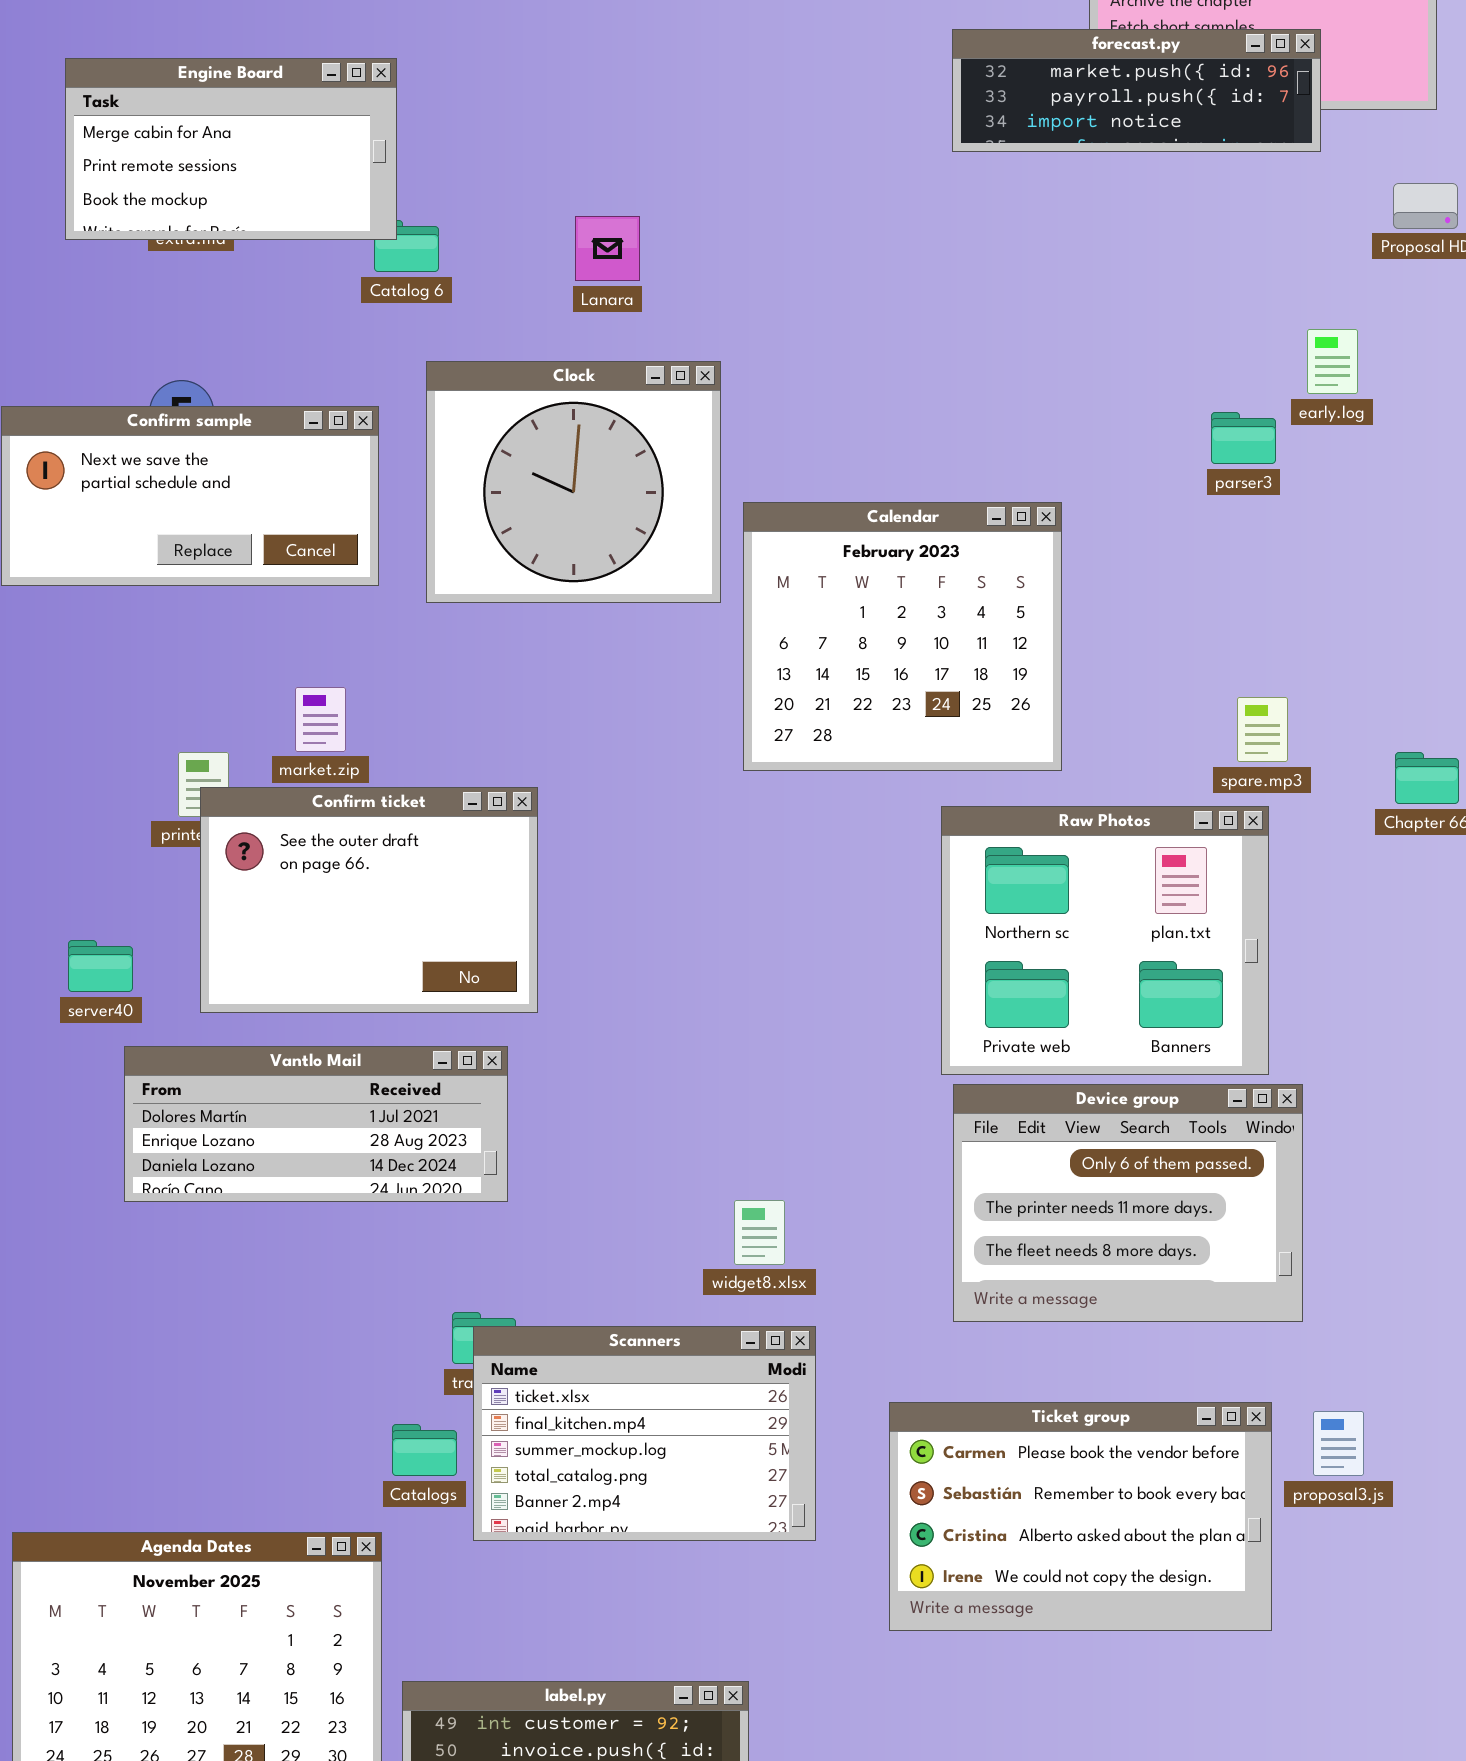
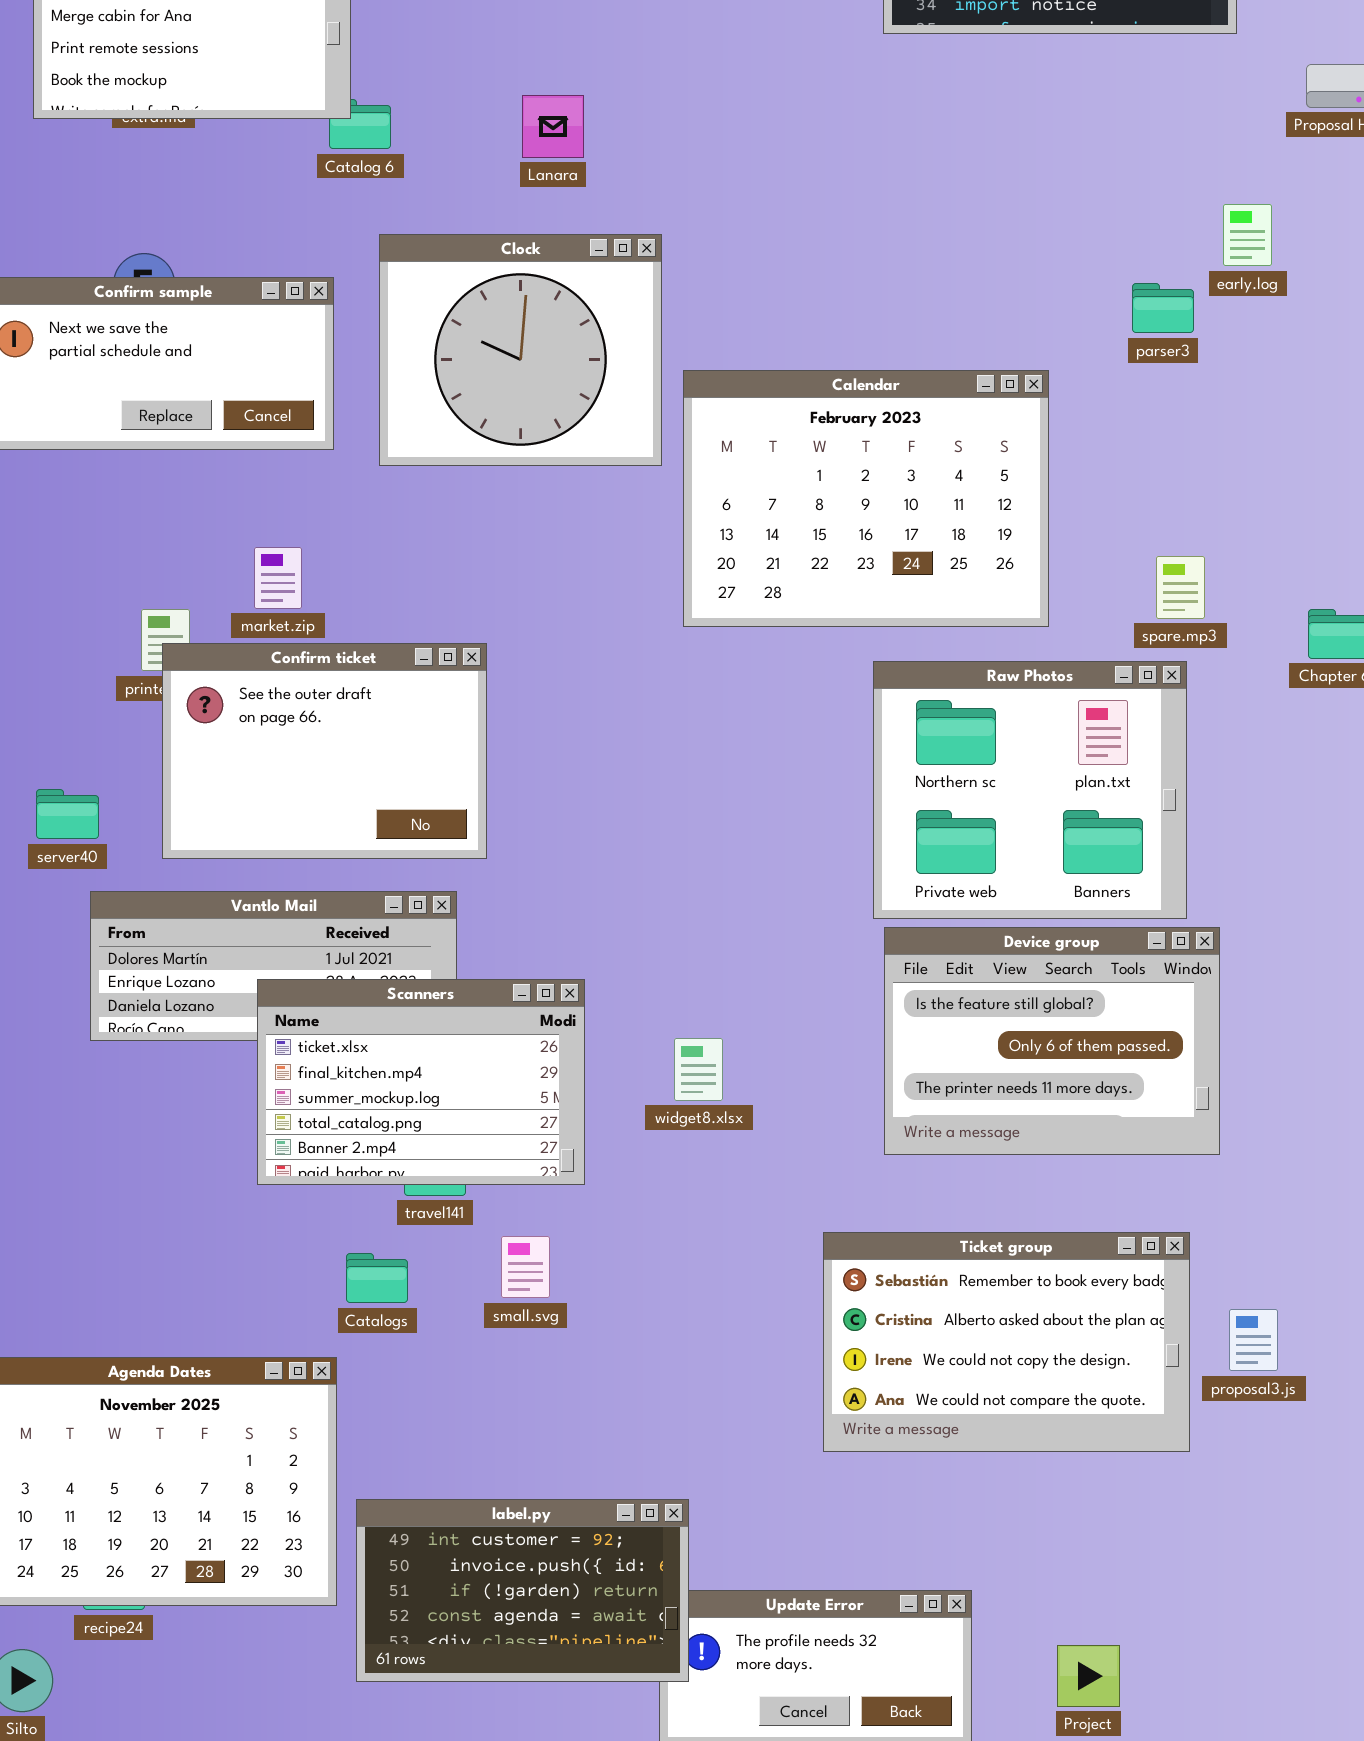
Calendar: [743,502,1062,771] -> [683,370,1049,627], resized
Device group: [953,1084,1303,1322] -> [884,927,1220,1155], scrolled up 1 row
Scanners: [473,1326,816,1541] -> [257,979,585,1185], moved
Ticket group: [889,1402,1272,1631] -> [823,1232,1190,1452], scrolled down 1 row
proposal3.js: [1313,1411,1364,1476] -> [1229,1309,1278,1371], moved

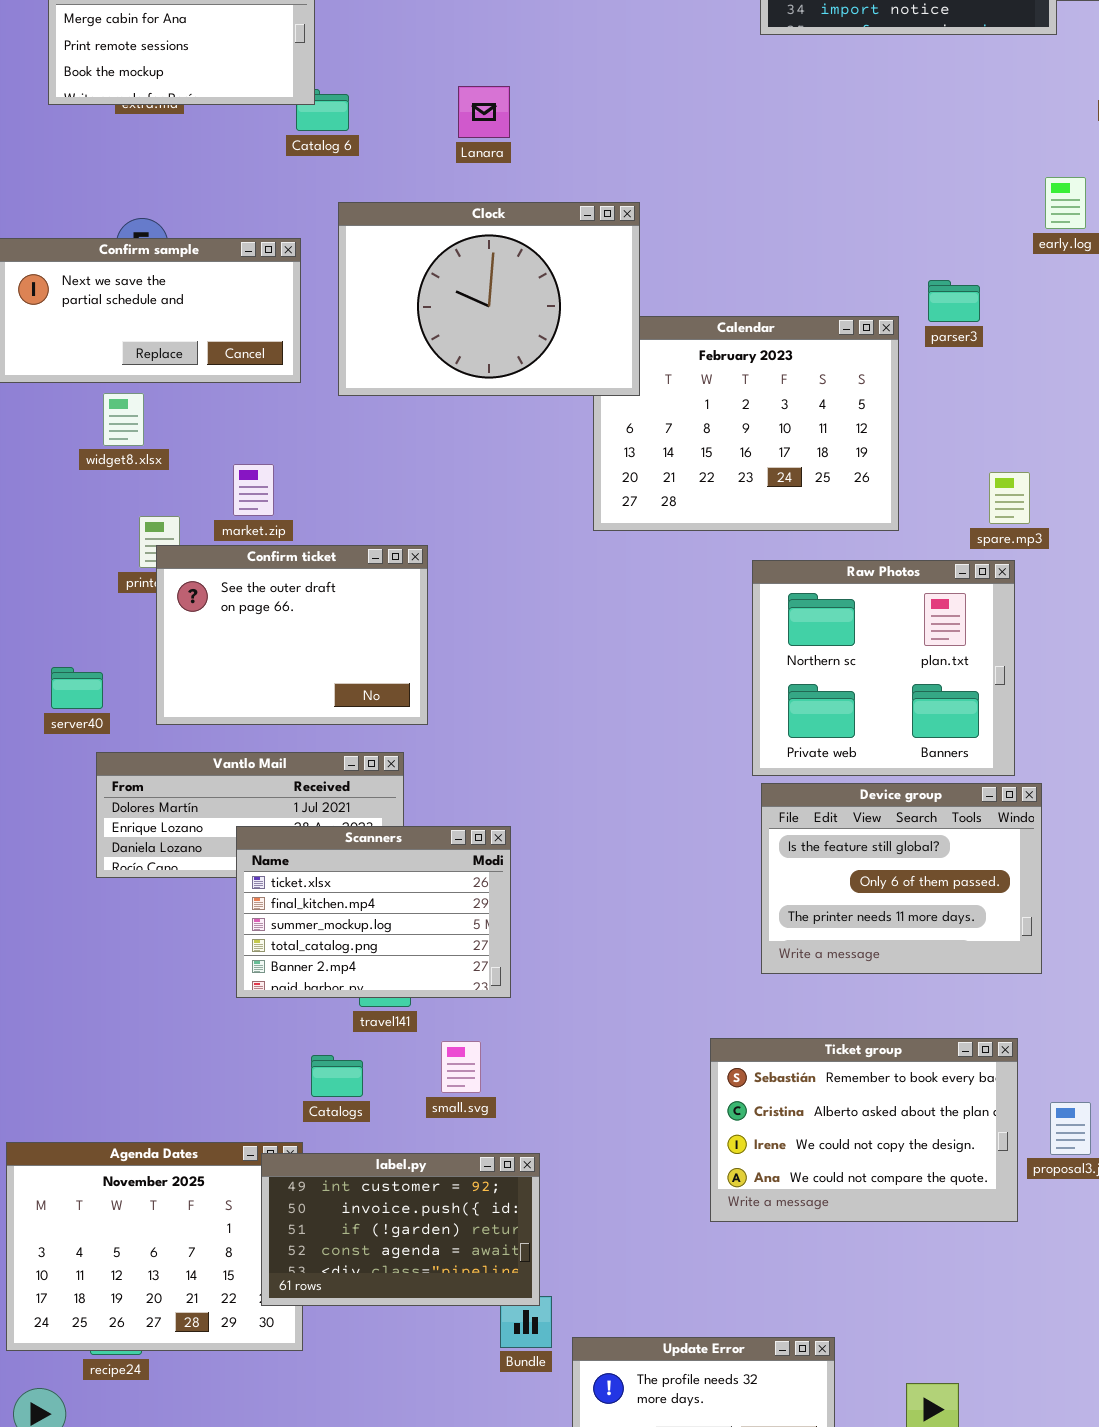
Clock: [379,234,662,466] -> [338,202,640,396], resized
parser3: [1132,283,1194,333] -> [928,280,980,322], moved
widget8.xlsx: [674,1038,723,1101] -> [103,393,144,446], moved
label.py: [356,1499,689,1682] -> [261,1153,540,1306], moved

